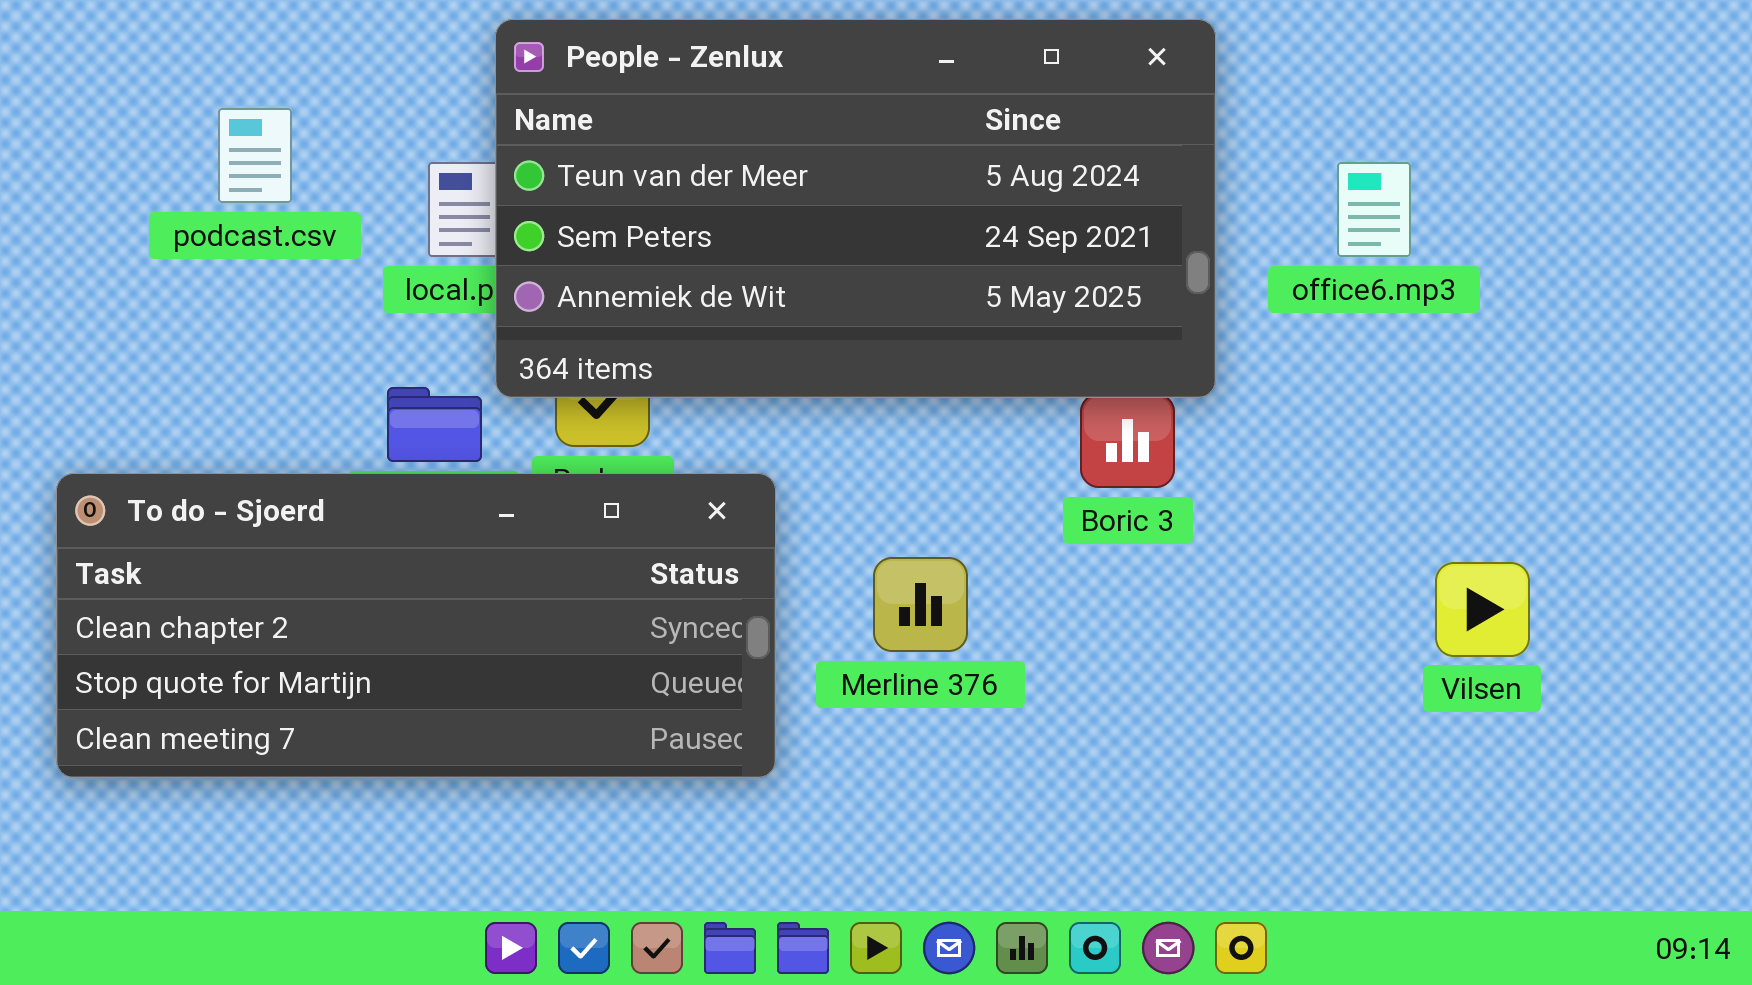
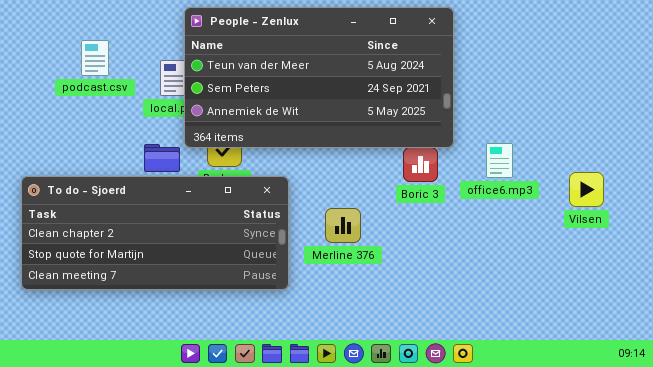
office6.mp3: [1337,162,1411,257] -> [486,143,513,178], moved
Vilsen: [1435,562,1530,657] -> [569,172,604,207], moved

